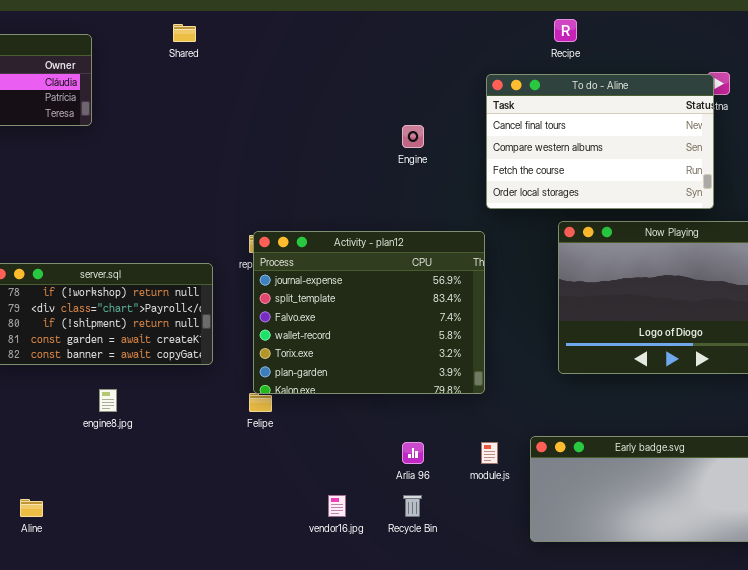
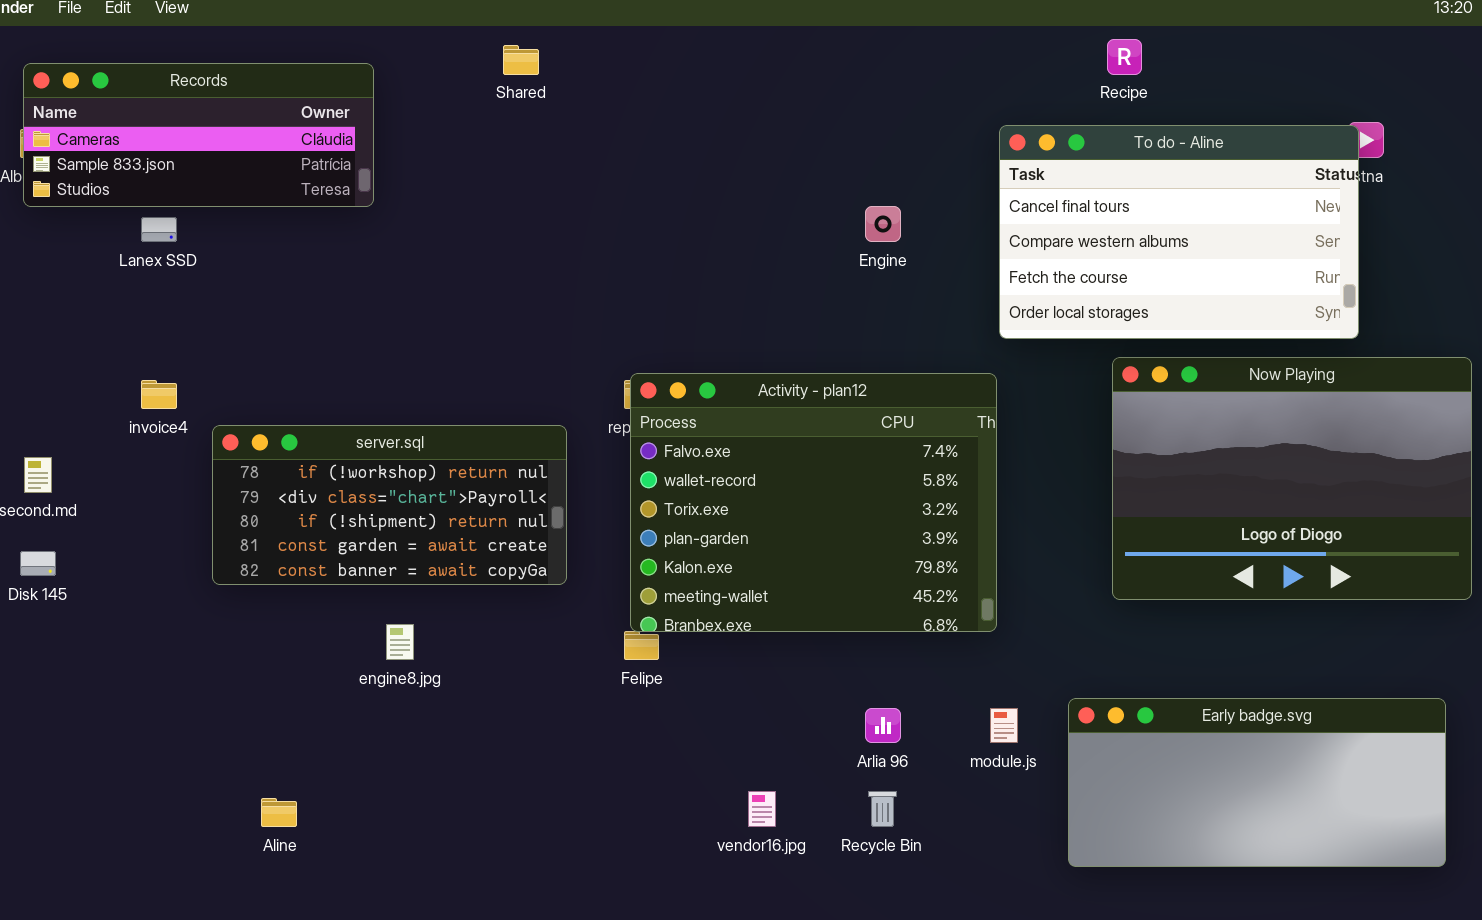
Activity - plan12: [253,231,485,394] -> [630,373,997,632], scrolled down 2 rows

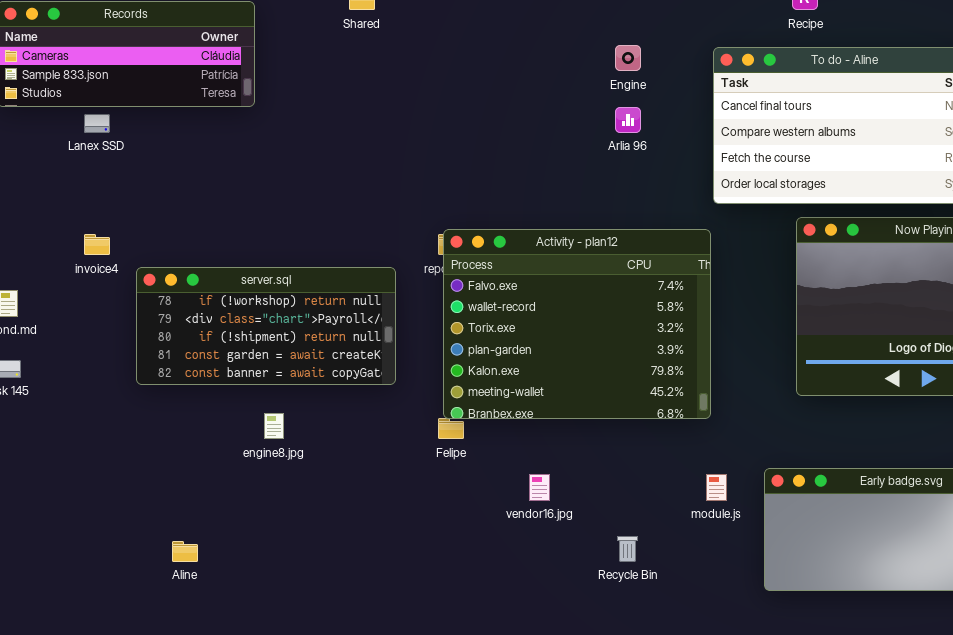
Engine: [865,206,901,242] -> [615,45,641,71], moved
Arlia 96: [865,708,901,743] -> [615,107,641,133], moved
vendor16.jpg: [748,791,776,827] -> [529,474,550,501], moved

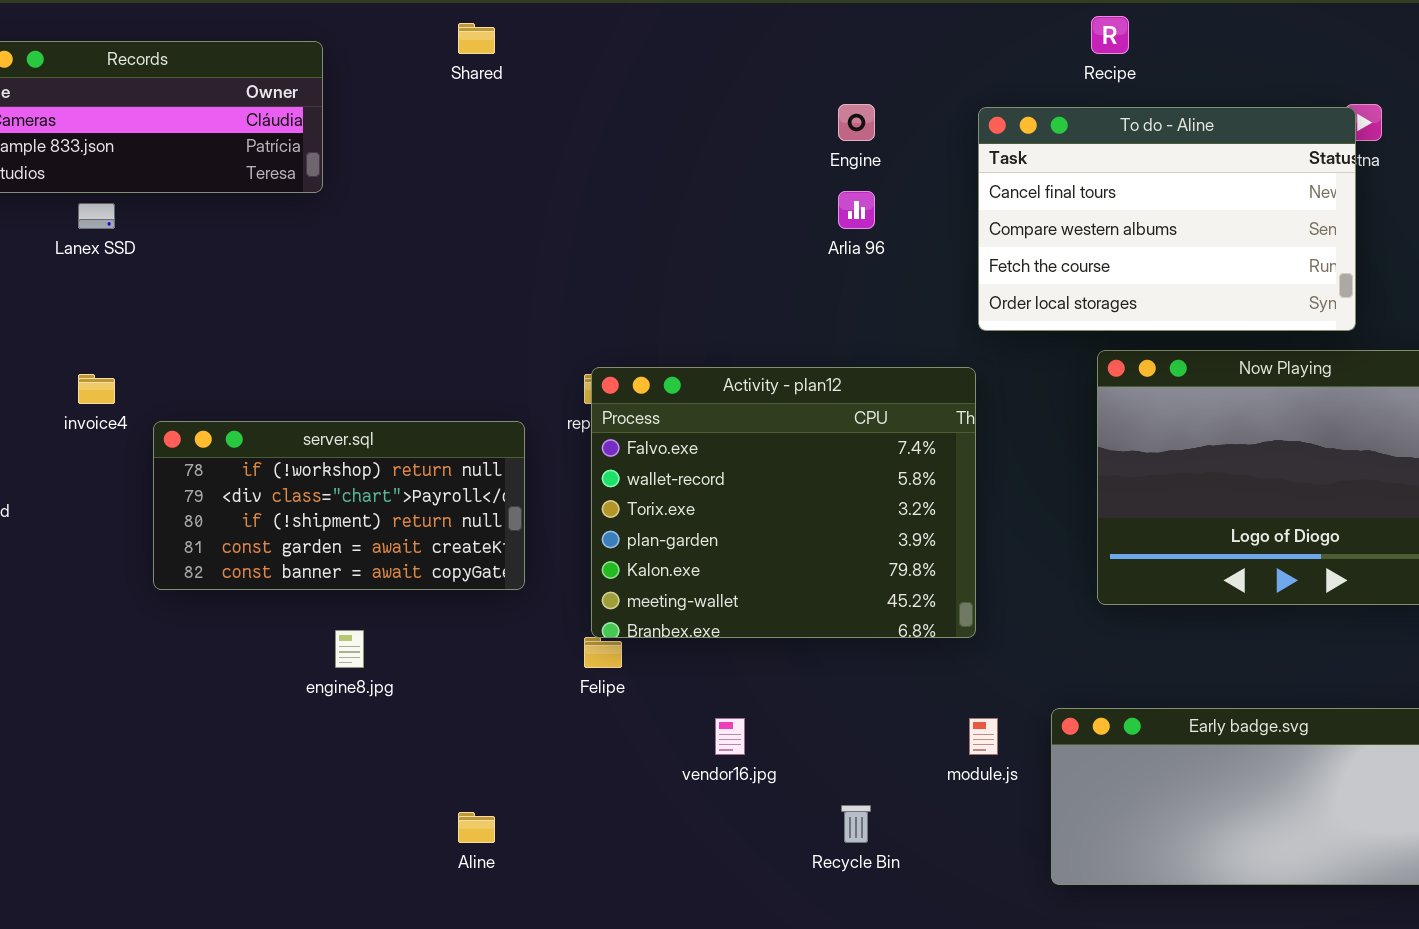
Aline: [172,541,198,562] -> [458,812,495,843], moved

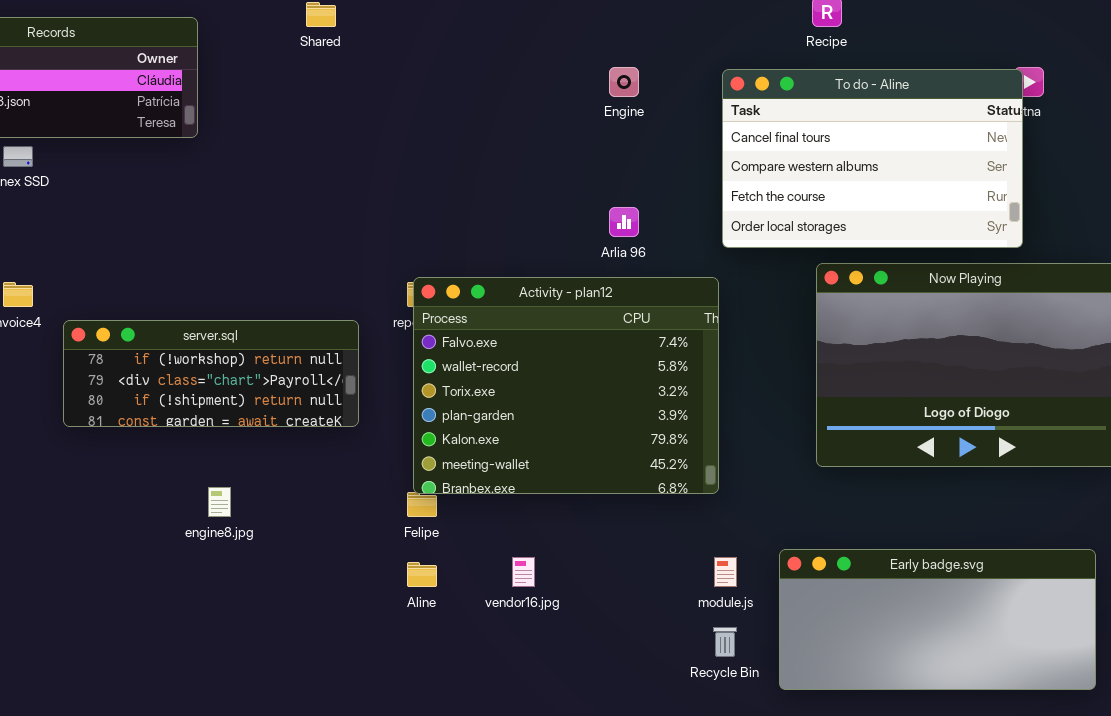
Arlia 96: [838,191,875,229] -> [609,207,639,237], moved
server.sql: [153,421,525,590] -> [63,320,359,427], resized
Recycle Bin: [841,805,871,843] -> [713,627,737,657], moved
Aline: [458,812,495,843] -> [407,562,437,587], moved

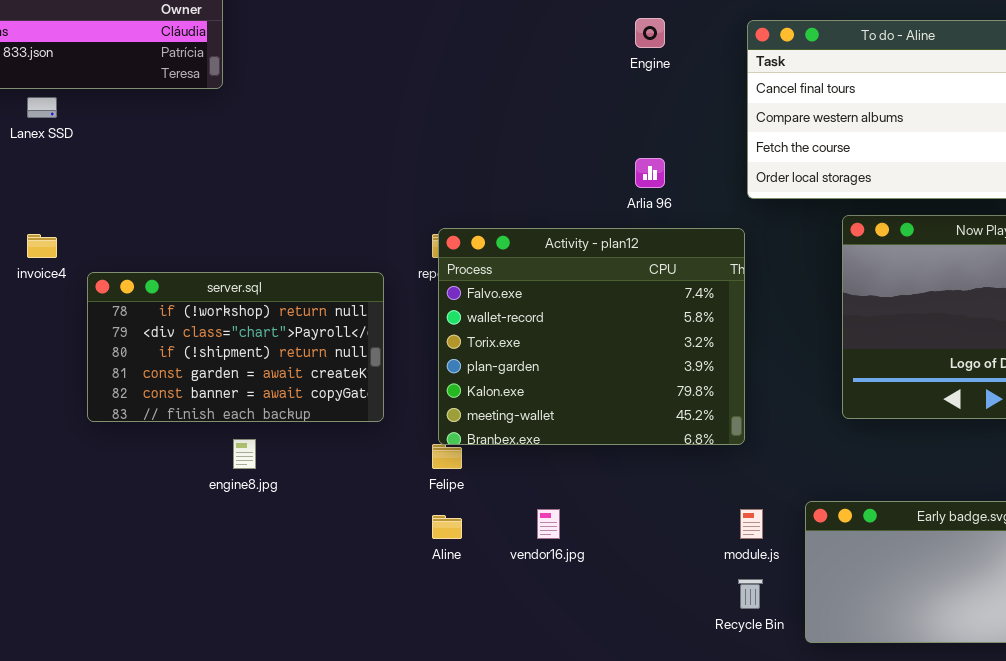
server.sql: [63,320,359,427] -> [87,272,384,422], resized

